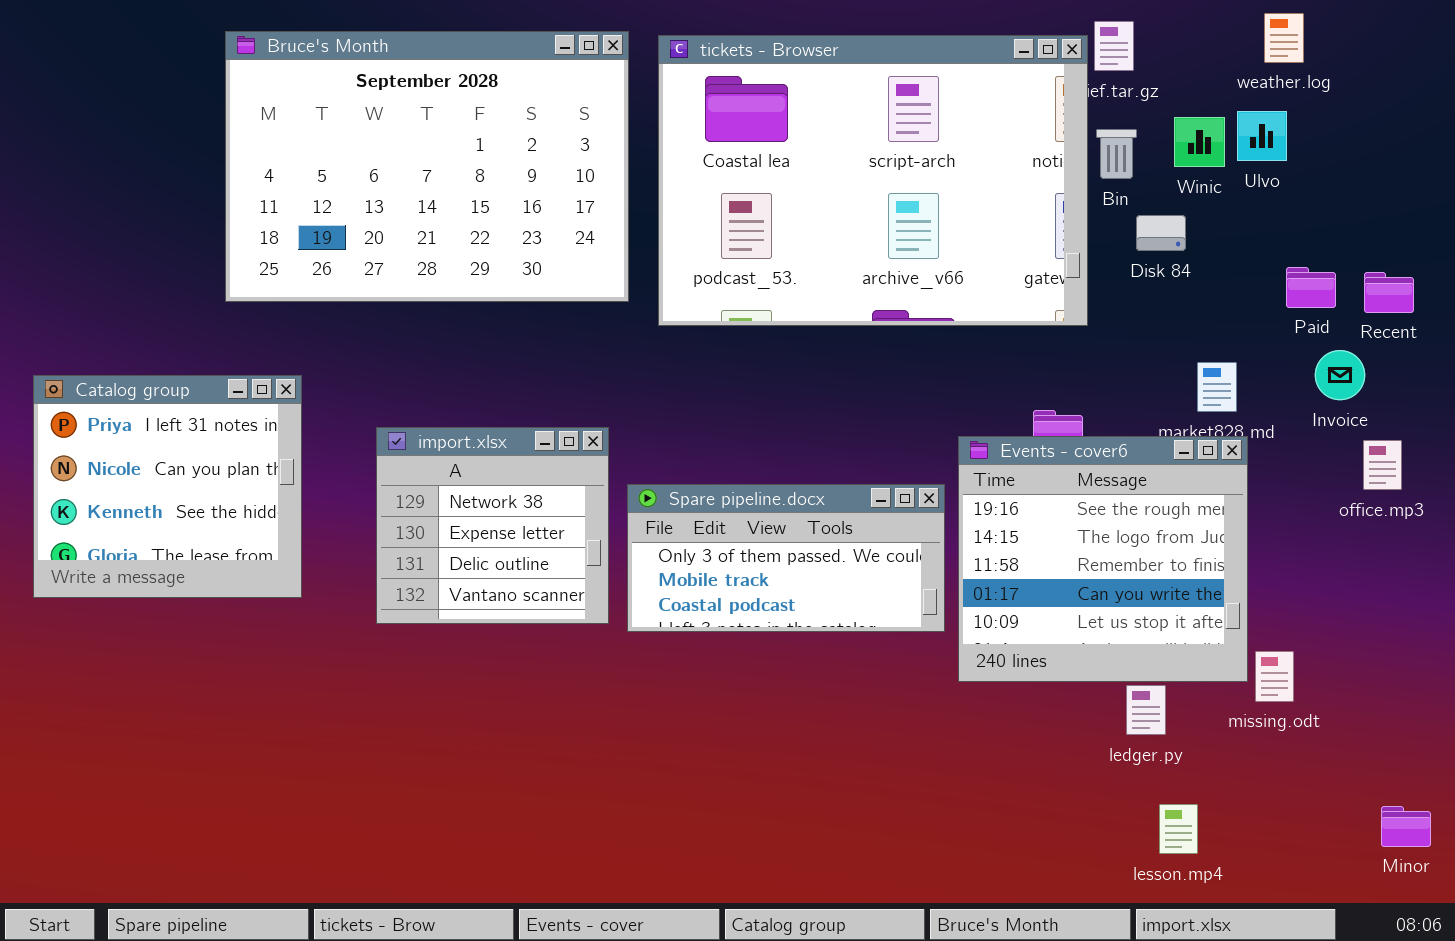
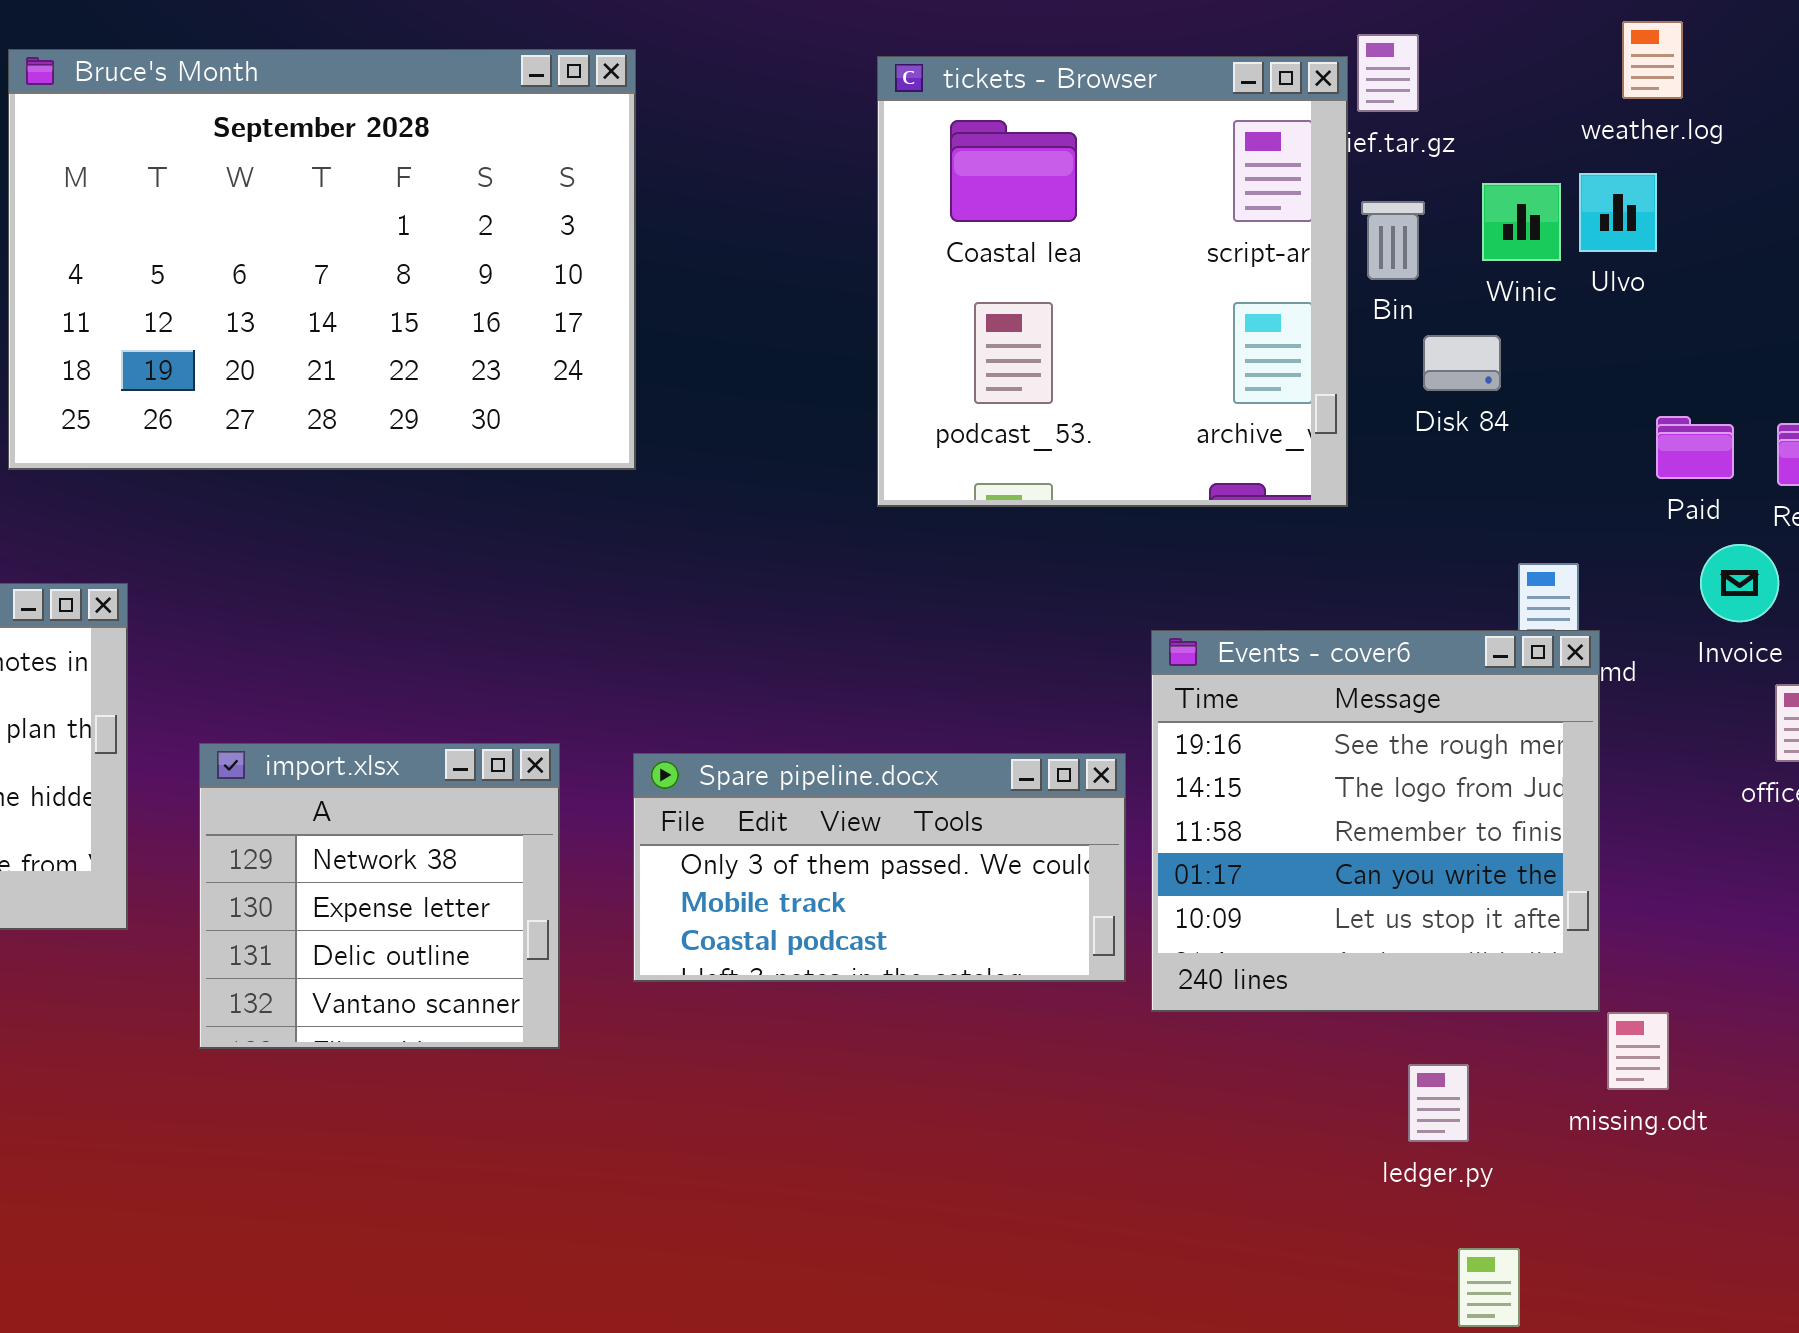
tickets - Browser: [658,35,1088,326] -> [877,56,1348,507], resized
import.xlsx: [376,427,609,624] -> [199,743,560,1049], moved
Events - cover6: [958,436,1248,682] -> [1151,630,1600,1012], moved

